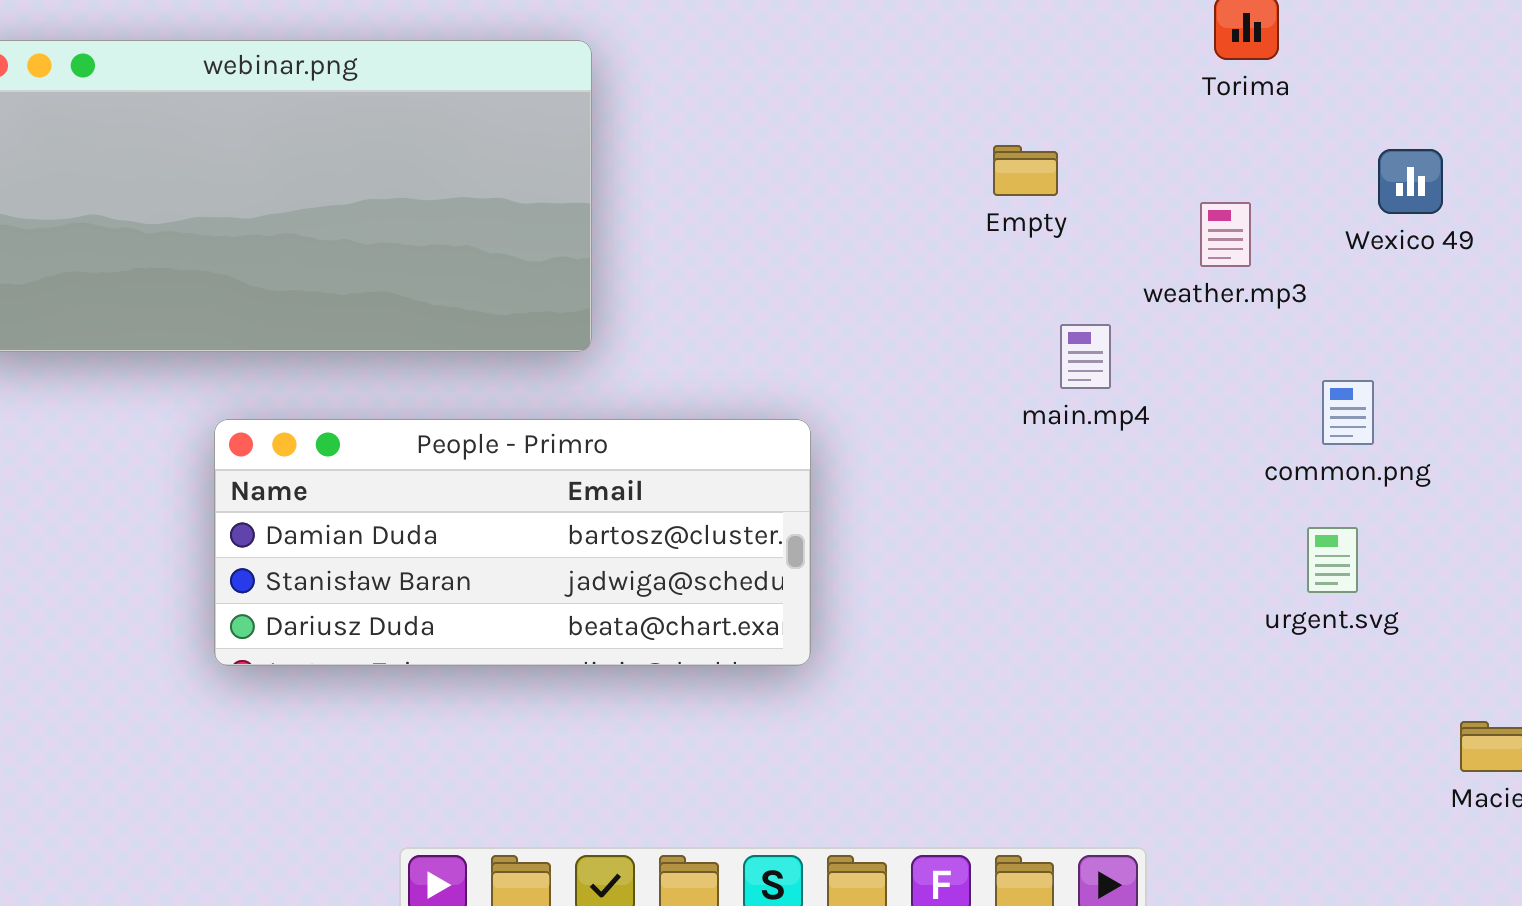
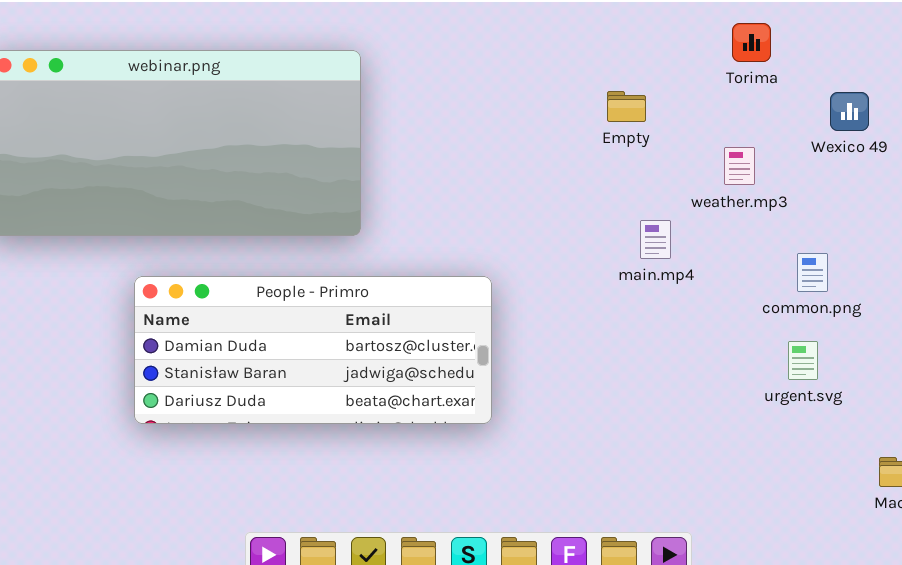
Empty: [993,145,1058,196] -> [607,91,646,122], moved
Wexico 49: [1378,149,1443,214] -> [830,92,869,131], moved

